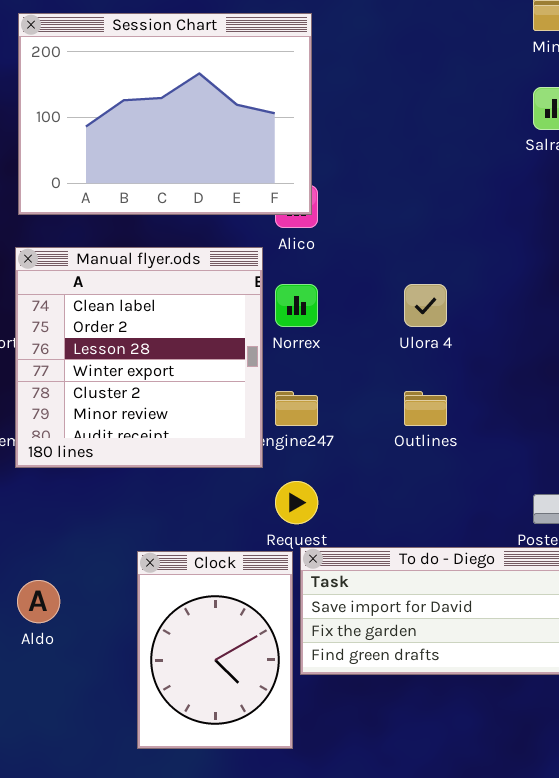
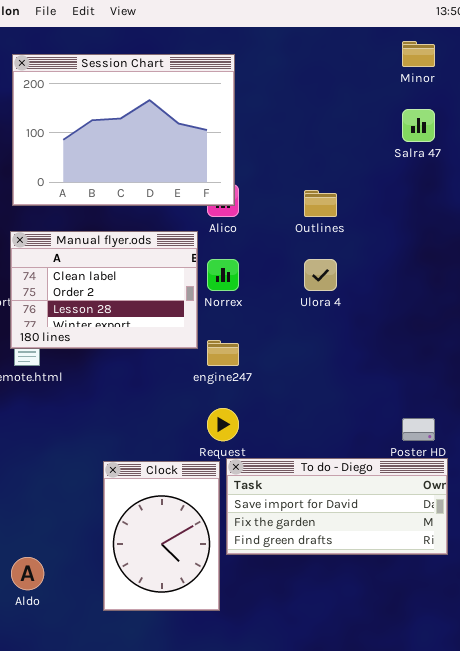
Manual flyer.ods: [15,247,263,468] -> [10,231,198,349], resized
Outlines: [404,391,447,426] -> [304,190,337,217], moved
Aldo: [17,580,60,623] -> [11,557,44,590], moved

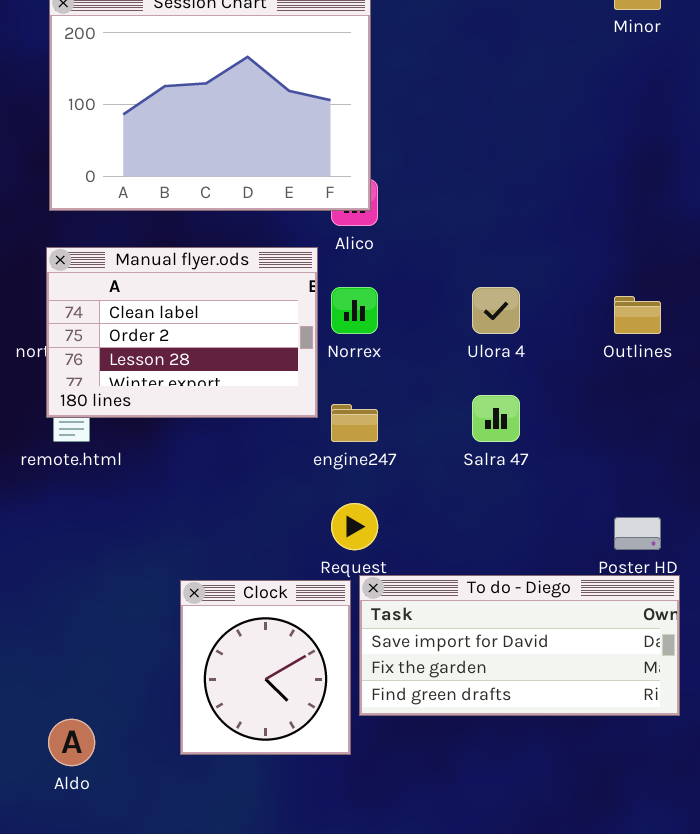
Salra 47: [402,109,435,142] -> [472,395,520,442], moved
Outlines: [304,190,337,217] -> [614,296,661,334], moved
Clock: [103,461,220,611] -> [180,580,351,755], resized

